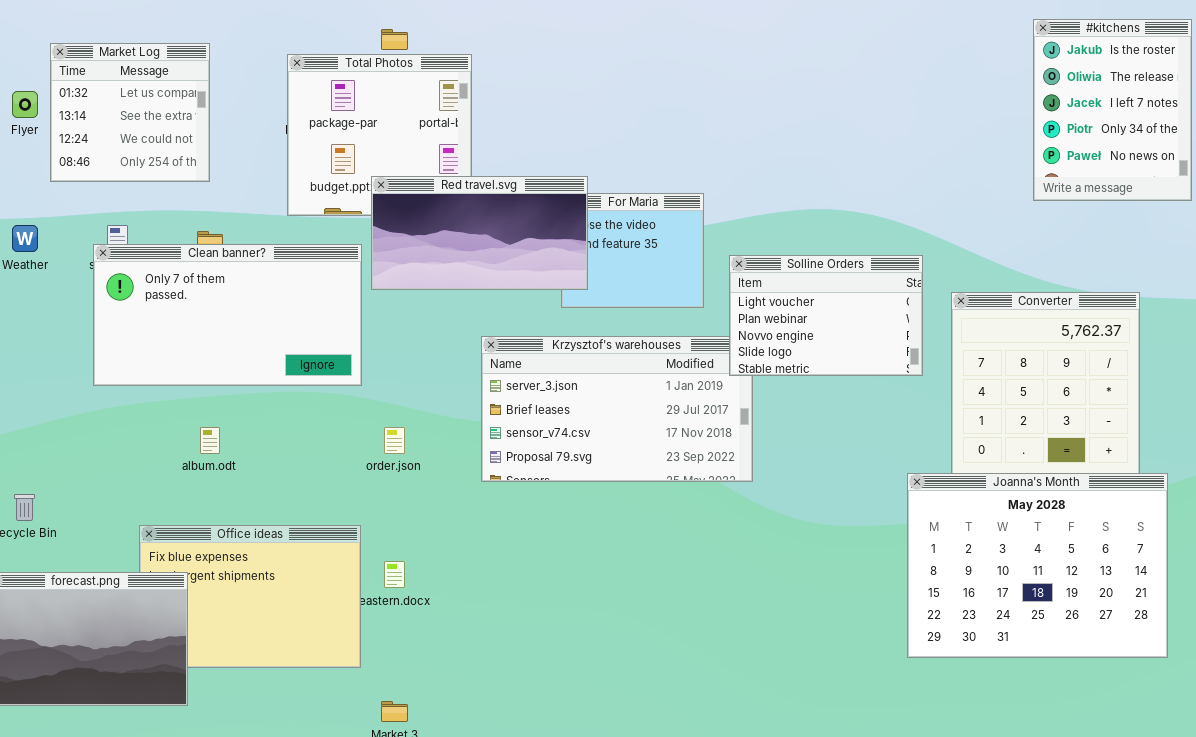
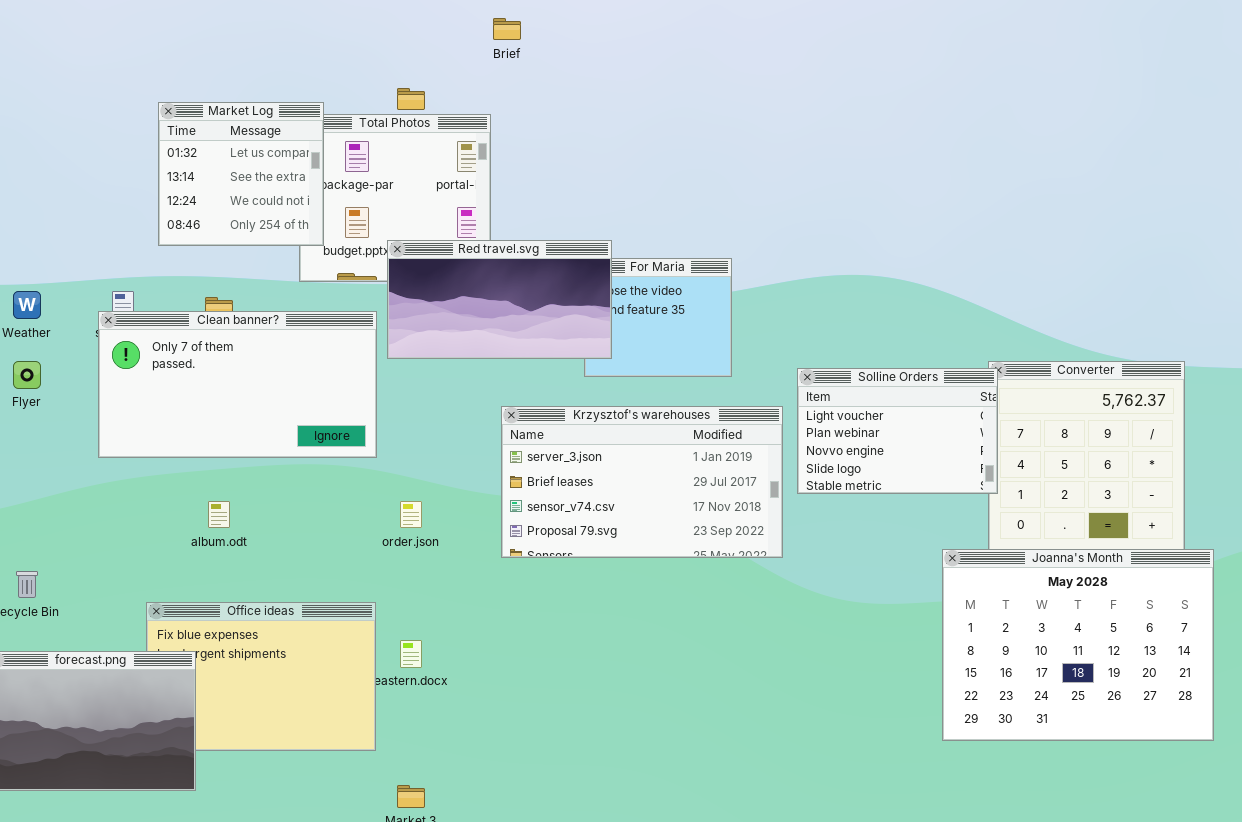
#kitchens: [1033,19,1192,201] -> none, closed
Market Log: [50,43,210,182] -> [158,102,324,246], moved
Flyer: [12,91,38,118] -> [13,361,41,389], moved
Solline Orders: [729,255,923,376] -> [797,368,998,494], moved

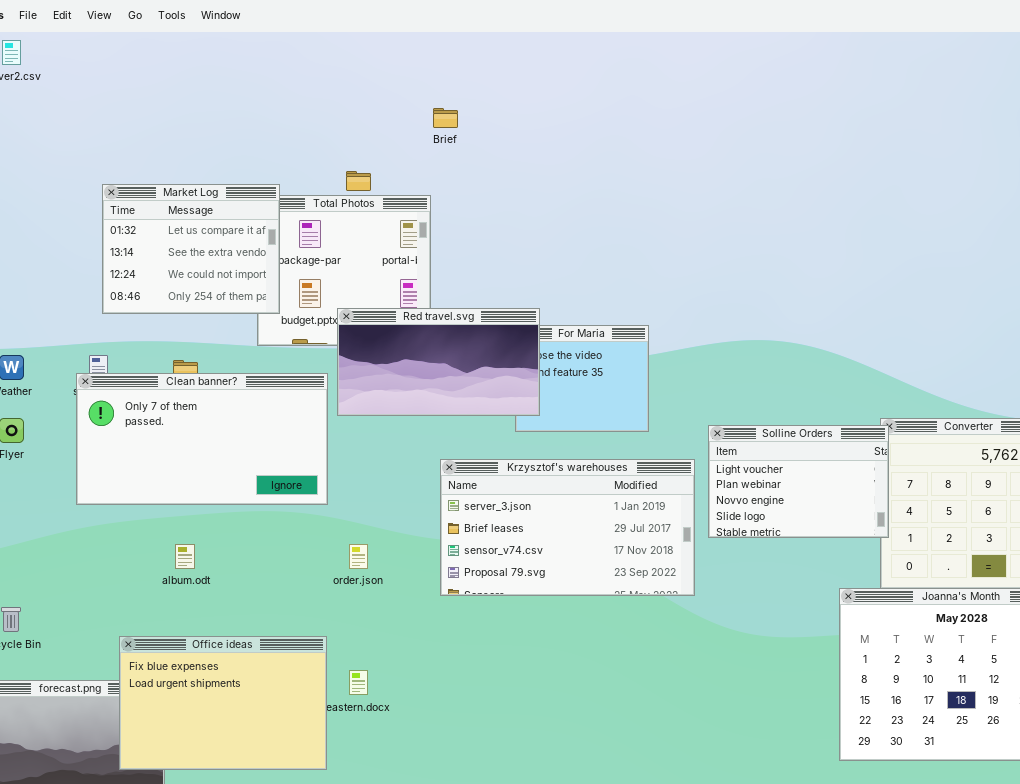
Market Log: [158,102,324,246] -> [102,184,280,314], resized
Office ideas: [146,602,376,751] -> [119,636,327,770], raised

